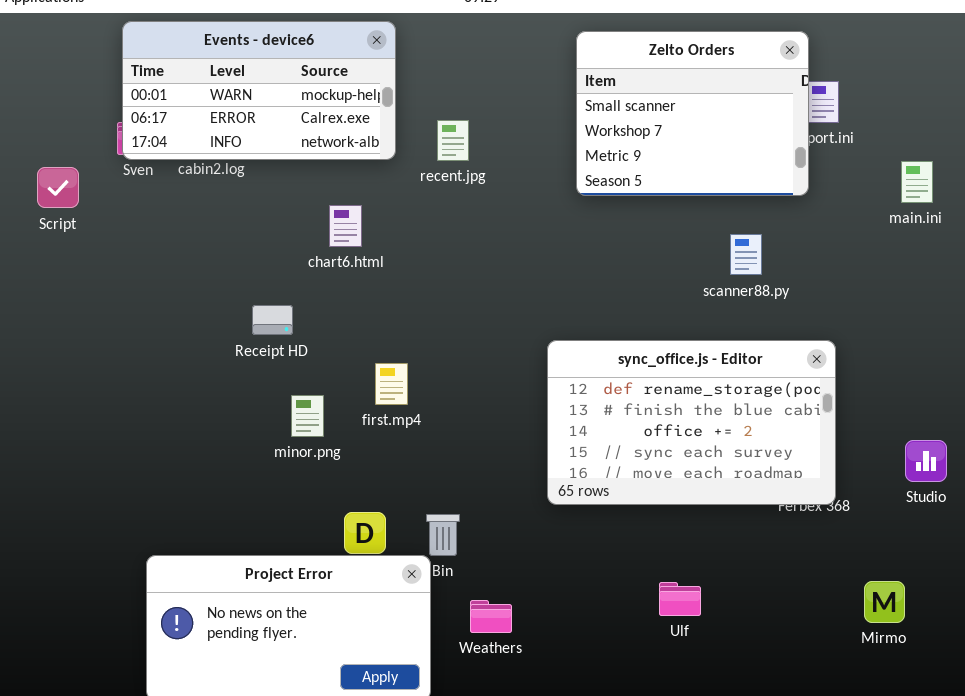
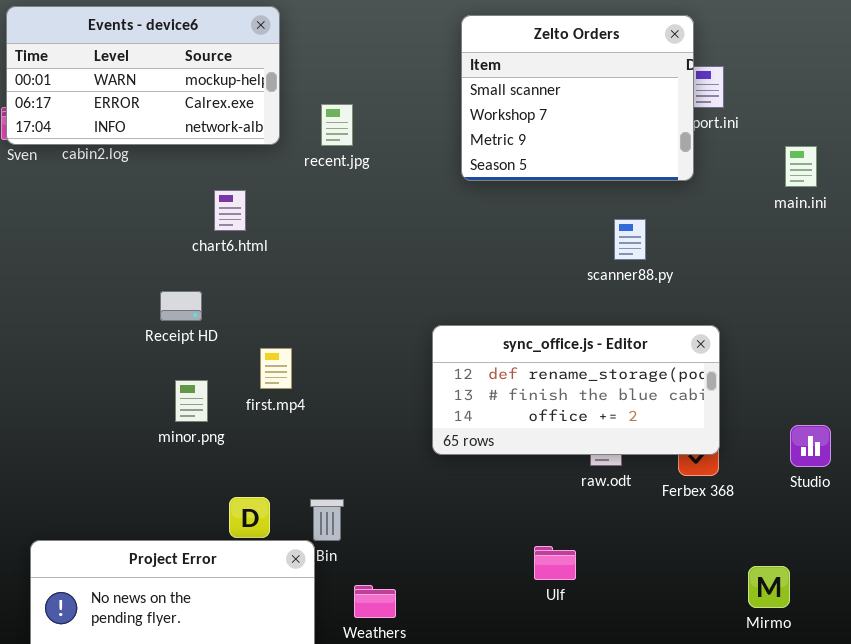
Receipt HD: [252,305,293,335] -> [160,291,202,321], moved
sync_office.js - Editor: [547,340,836,505] -> [432,325,720,455], resized
Ulf: [659,582,701,616] -> [534,546,576,580], moved

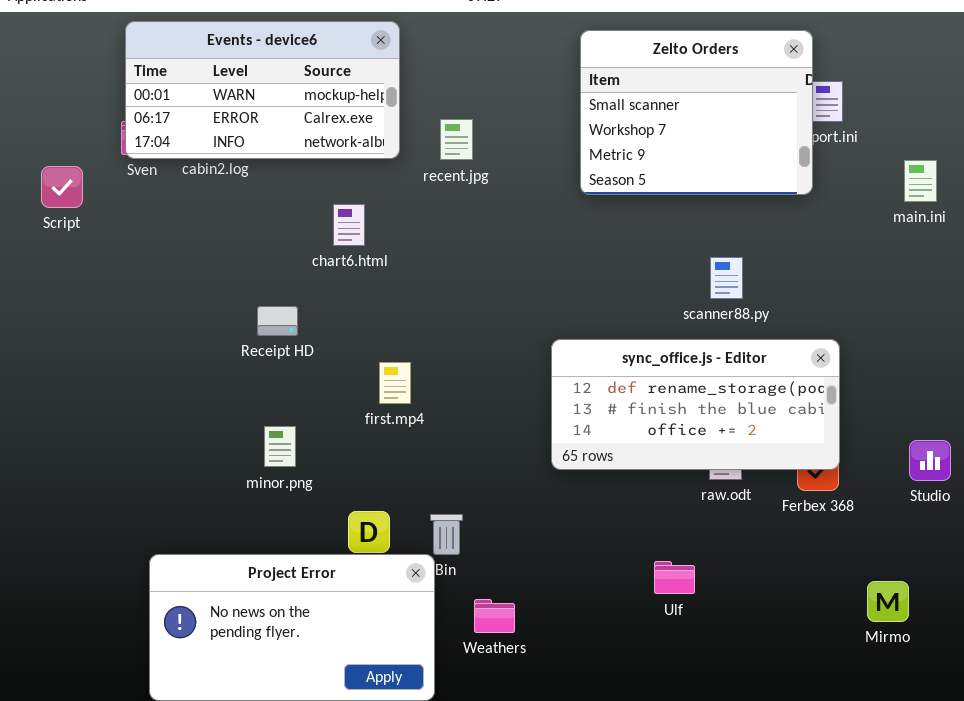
scanner88.py: [614,219,646,260] -> [710,257,743,299], moved
Receipt HD: [160,291,202,321] -> [257,306,298,336], moved
minor.png: [175,380,208,422] -> [264,426,296,467], moved

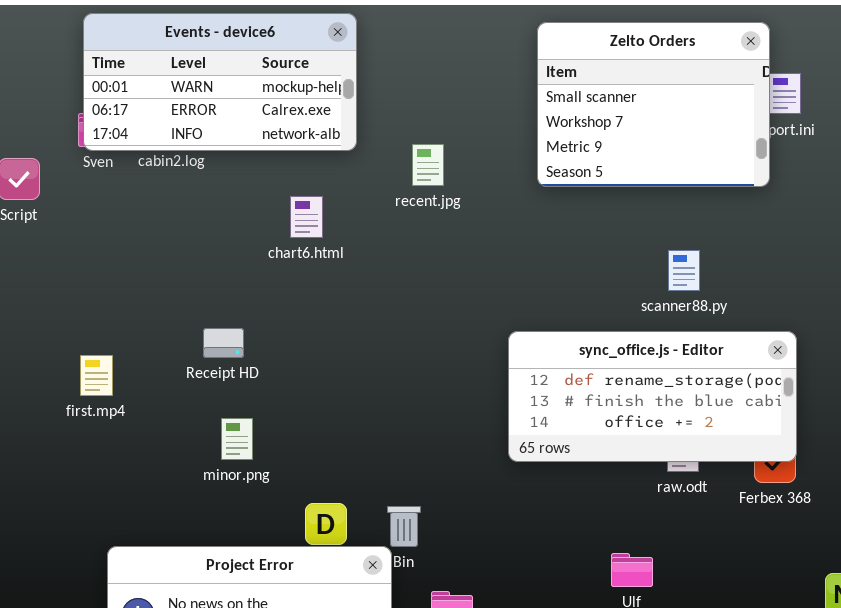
recent.jpg: [440,119,473,160] -> [412,144,444,186], moved
Receipt HD: [257,306,298,336] -> [203,328,244,358], moved
first.mp4: [379,362,411,404] -> [80,355,113,396], moved

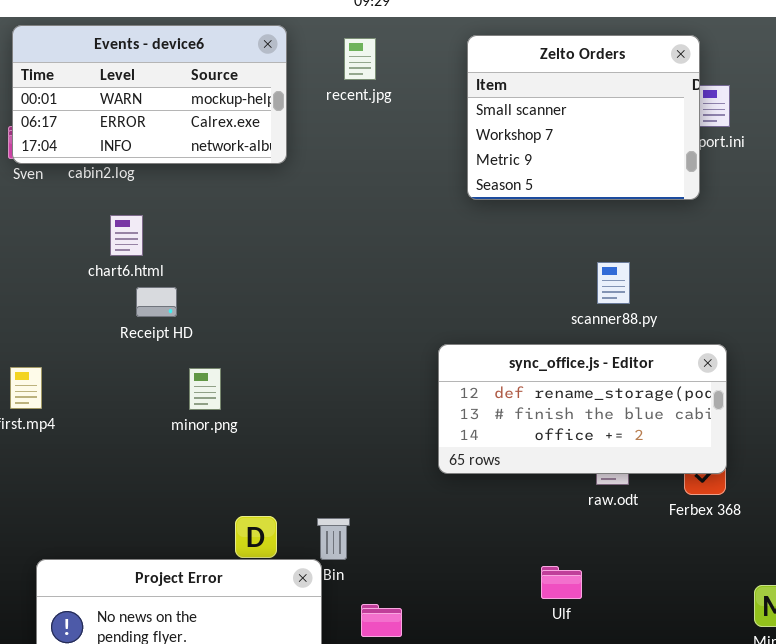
recent.jpg: [412,144,444,186] -> [344,38,376,80], moved
chart6.html: [290,196,323,238] -> [110,215,143,256], moved
Receipt HD: [203,328,244,358] -> [136,287,177,317], moved
minor.png: [221,418,253,460] -> [189,368,221,410], moved

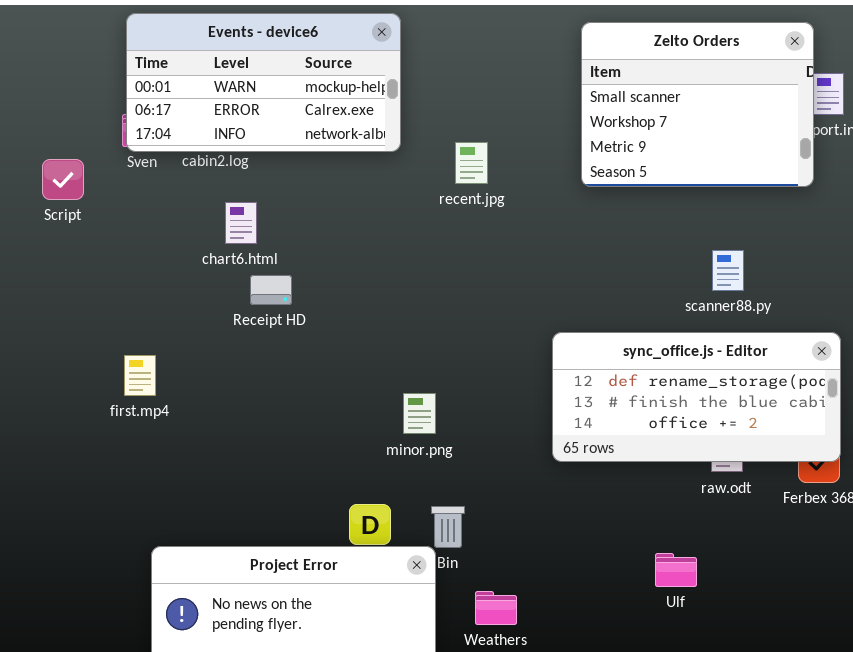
recent.jpg: [344,38,376,80] -> [455,142,488,184], moved
minor.png: [189,368,221,410] -> [403,393,436,434], moved

